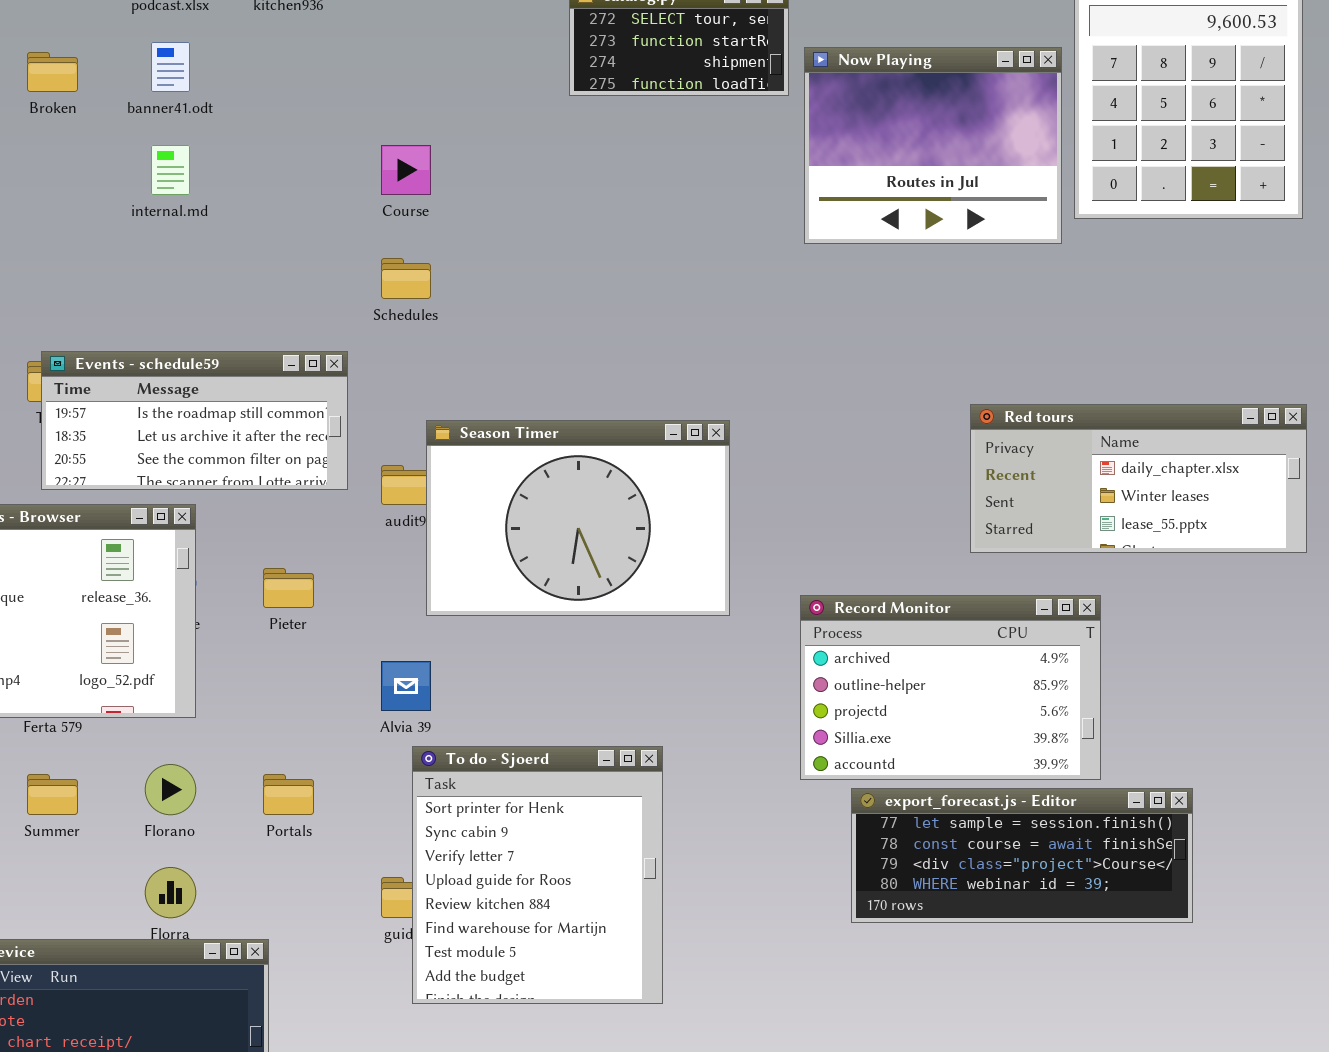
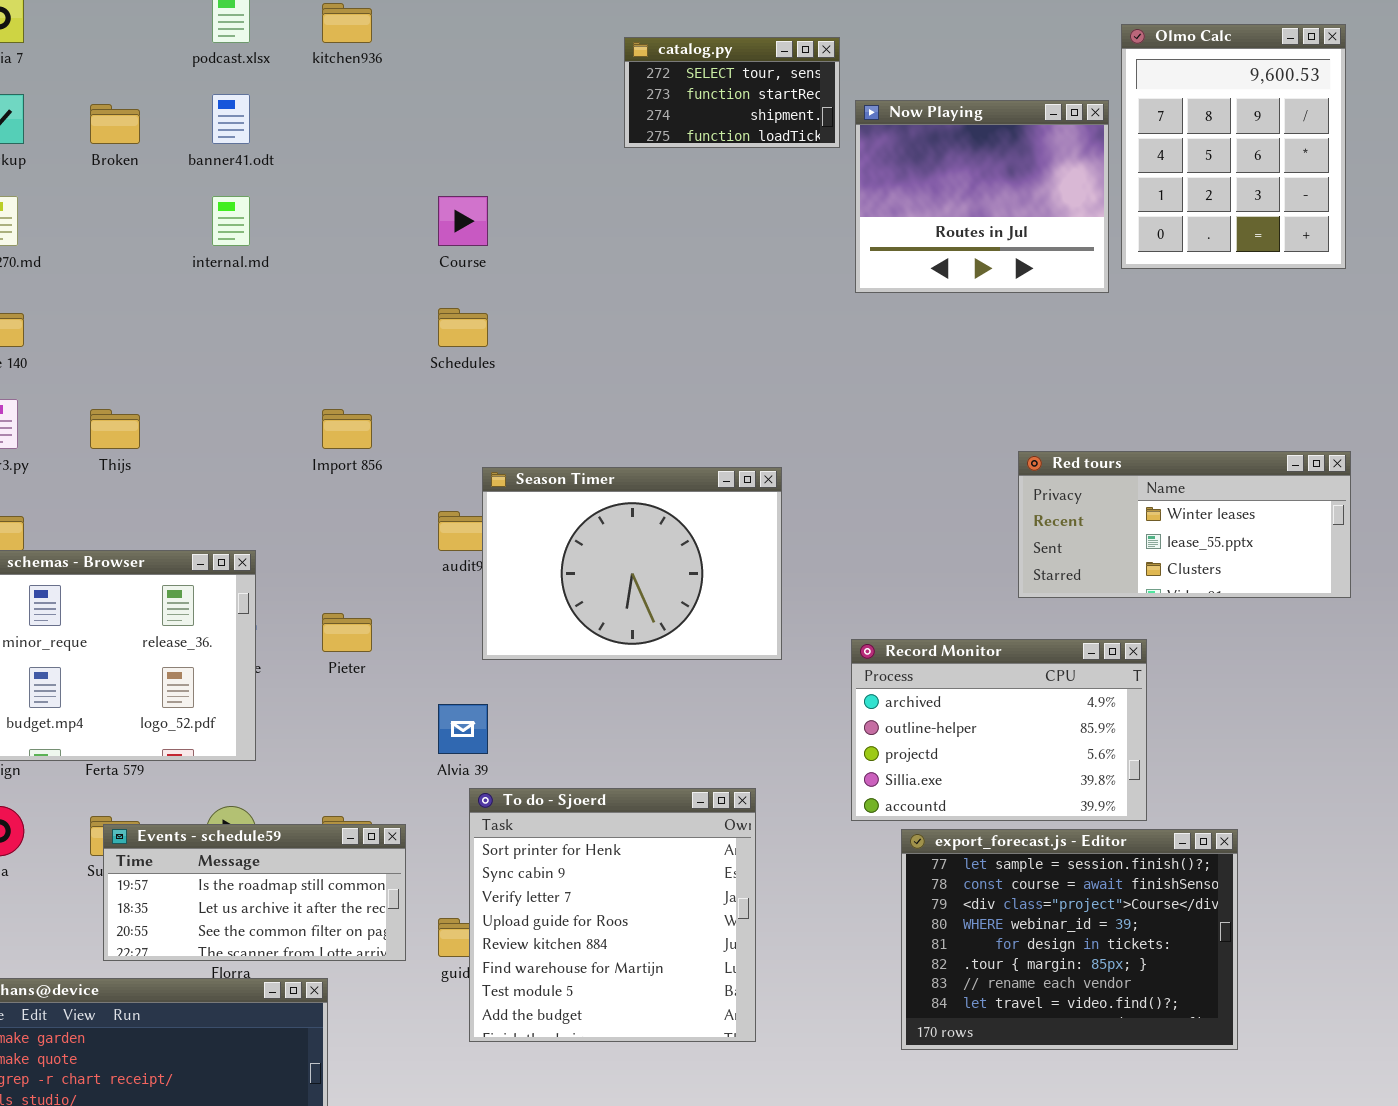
Events - schedule59: [41,351,348,490] -> [103,824,406,961], moved
Red tours: [970,404,1307,553] -> [1018,451,1351,598], scrolled down 1 row
To do - Sjoerd: [412,746,663,1004] -> [469,788,756,1042], resized
export_forecast.js - Editor: [851,788,1193,923] -> [901,829,1238,1050], resized

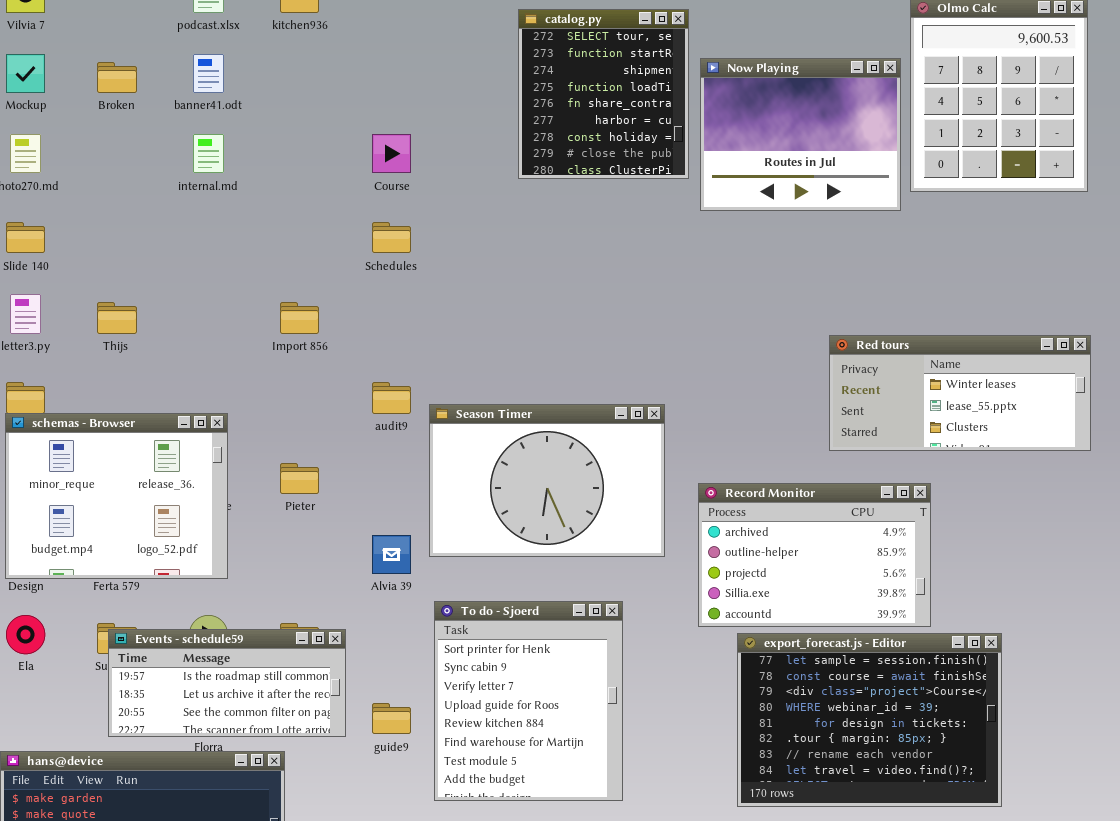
catalog.py: [624,37,840,148] -> [518,9,689,179], resized
Season Timer: [482,467,782,660] -> [429,404,665,557], moved
To do - Sjoerd: [469,788,756,1042] -> [434,601,623,801], resized

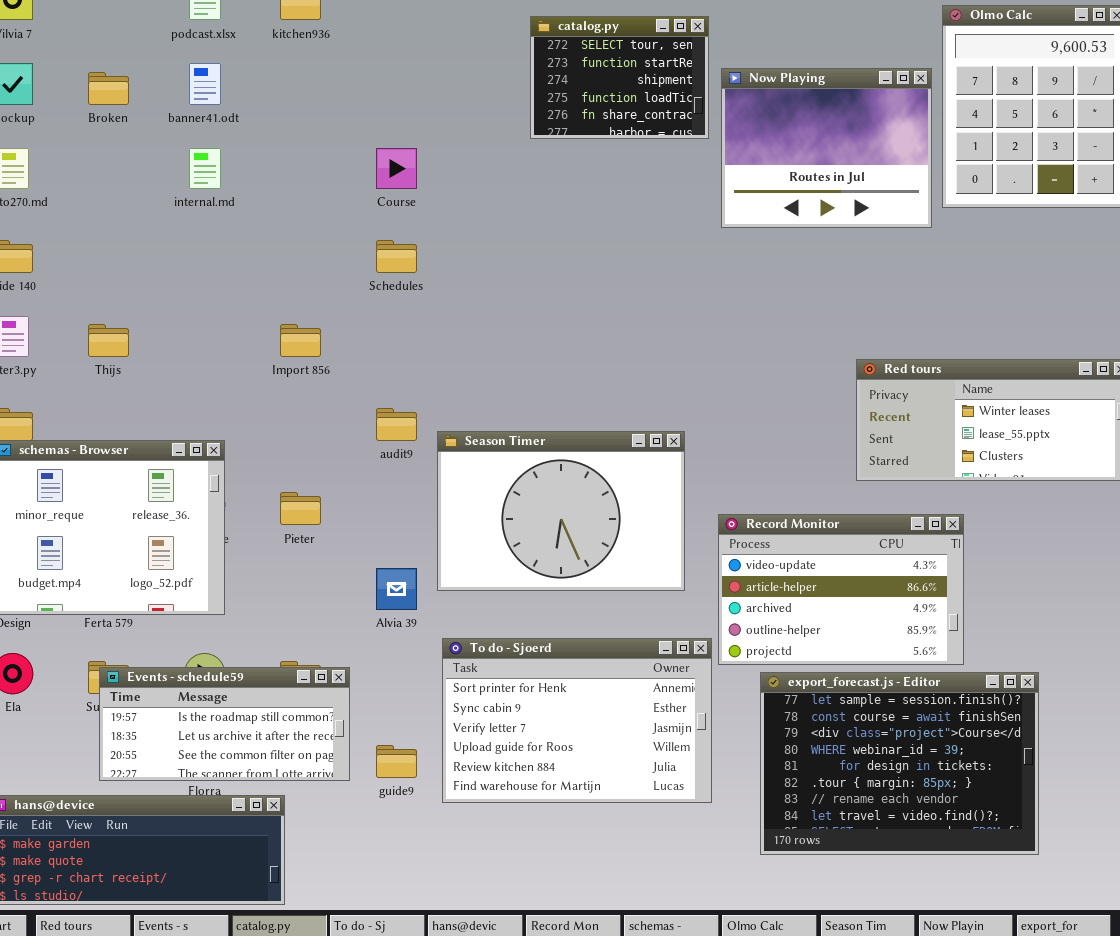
catalog.py: [518,9,689,179] -> [530,16,709,139], resized
Record Monitor: [698,483,931,627] -> [718,514,964,665], scrolled up 2 rows
To do - Sjoerd: [434,601,623,801] -> [442,638,712,803], resized

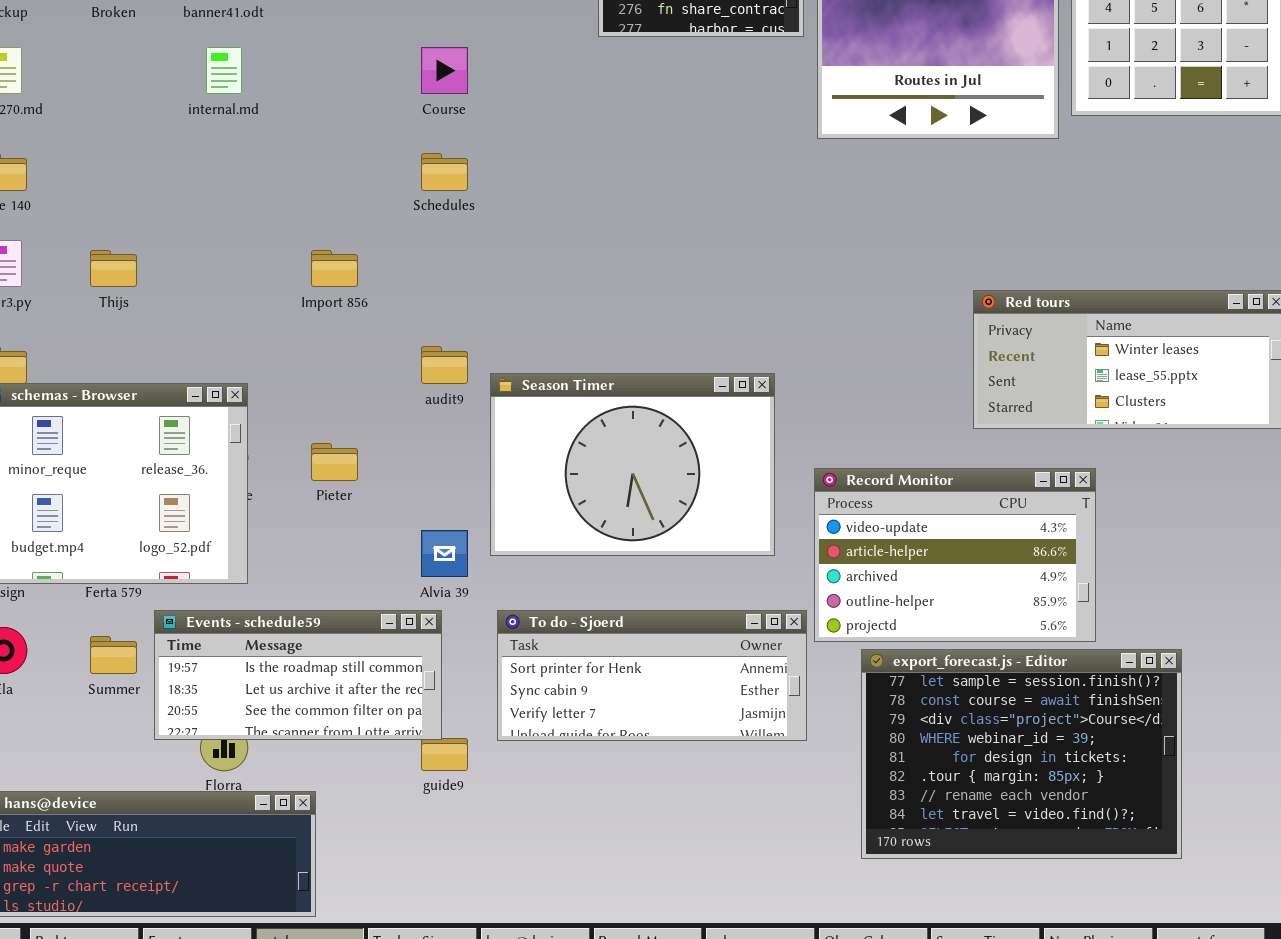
To do - Sjoerd: [442,638,712,803] -> [497,610,807,741], resized
Events - schedule59: [99,667,350,781] -> [154,610,442,740], moved

